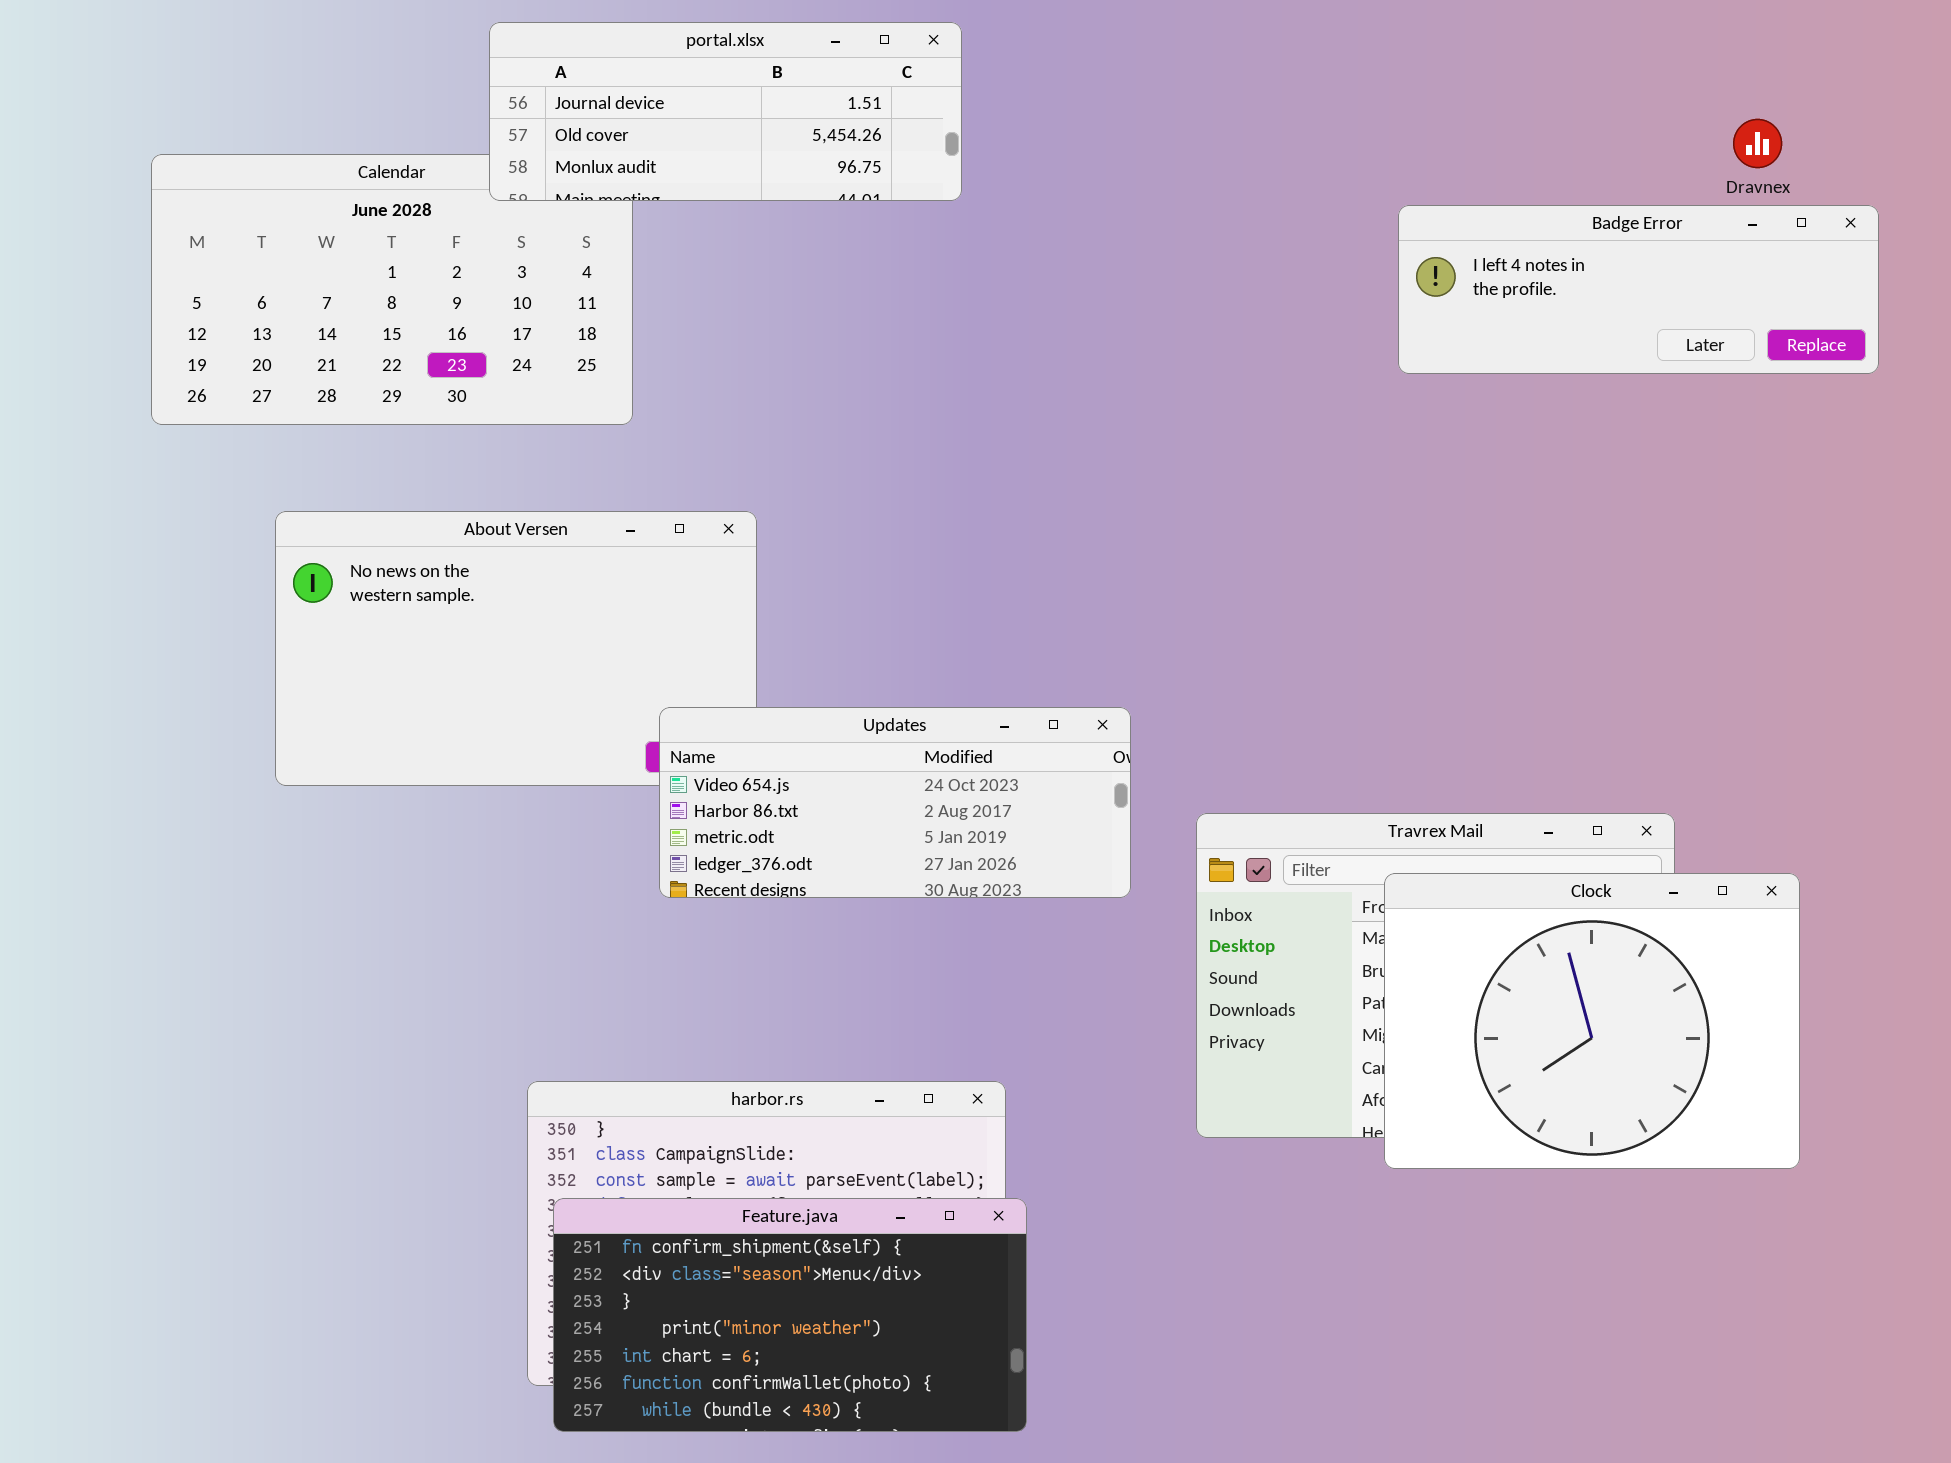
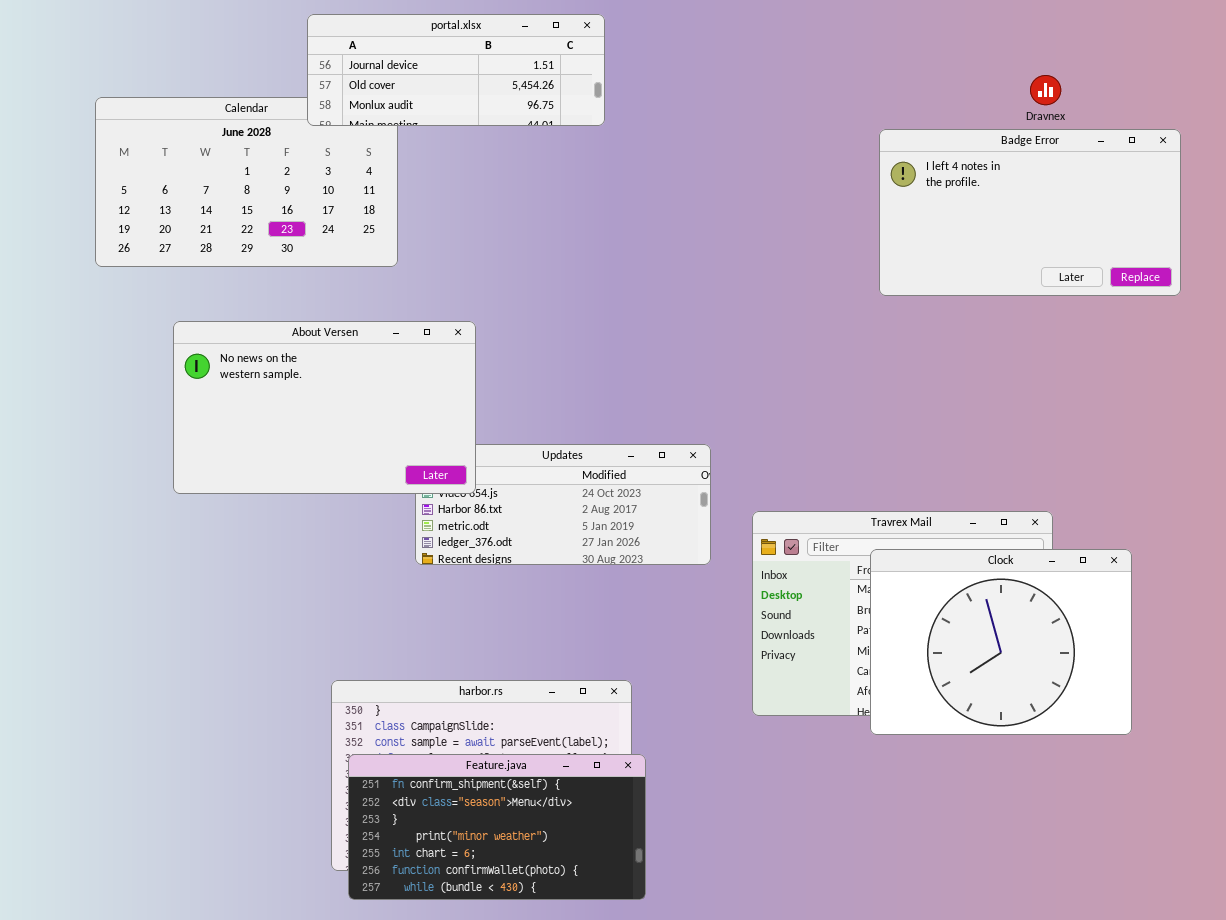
Dravnex: [1733,119,1782,168] -> [1030,75,1061,105], moved
Badge Error: [1398,205,1879,374] -> [879,129,1181,296], resized
About Versen: [275,511,757,786] -> [173,321,476,494], raised

